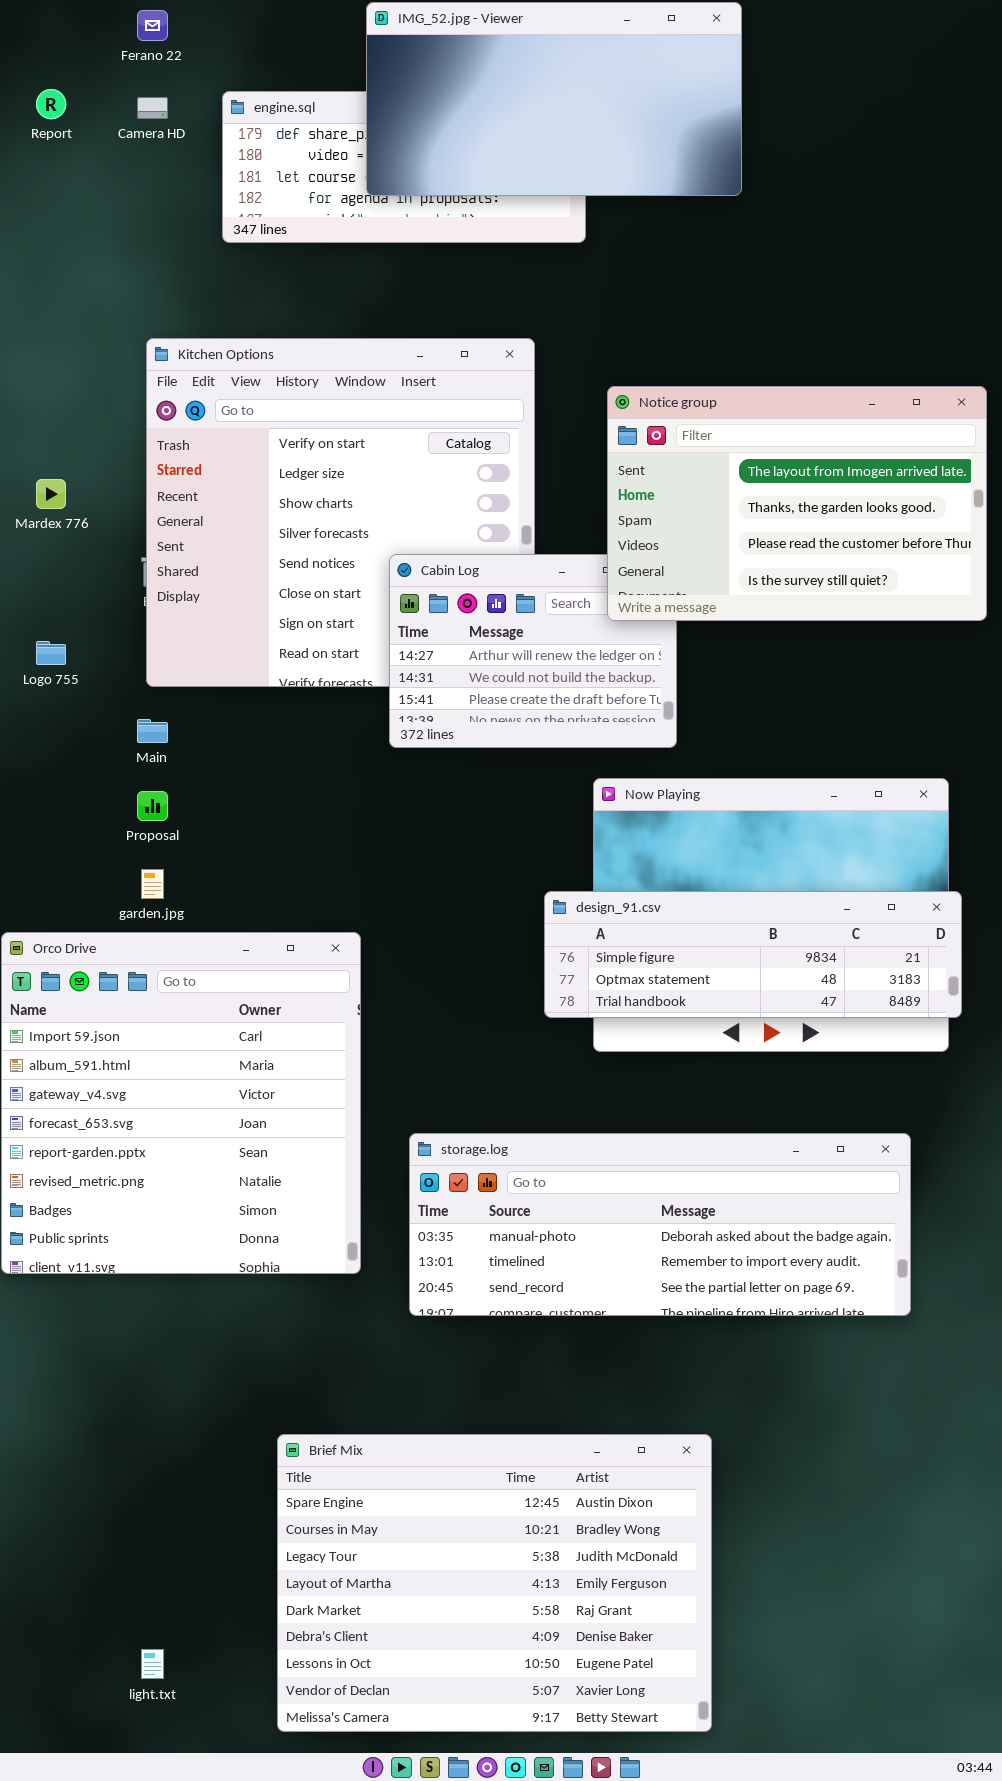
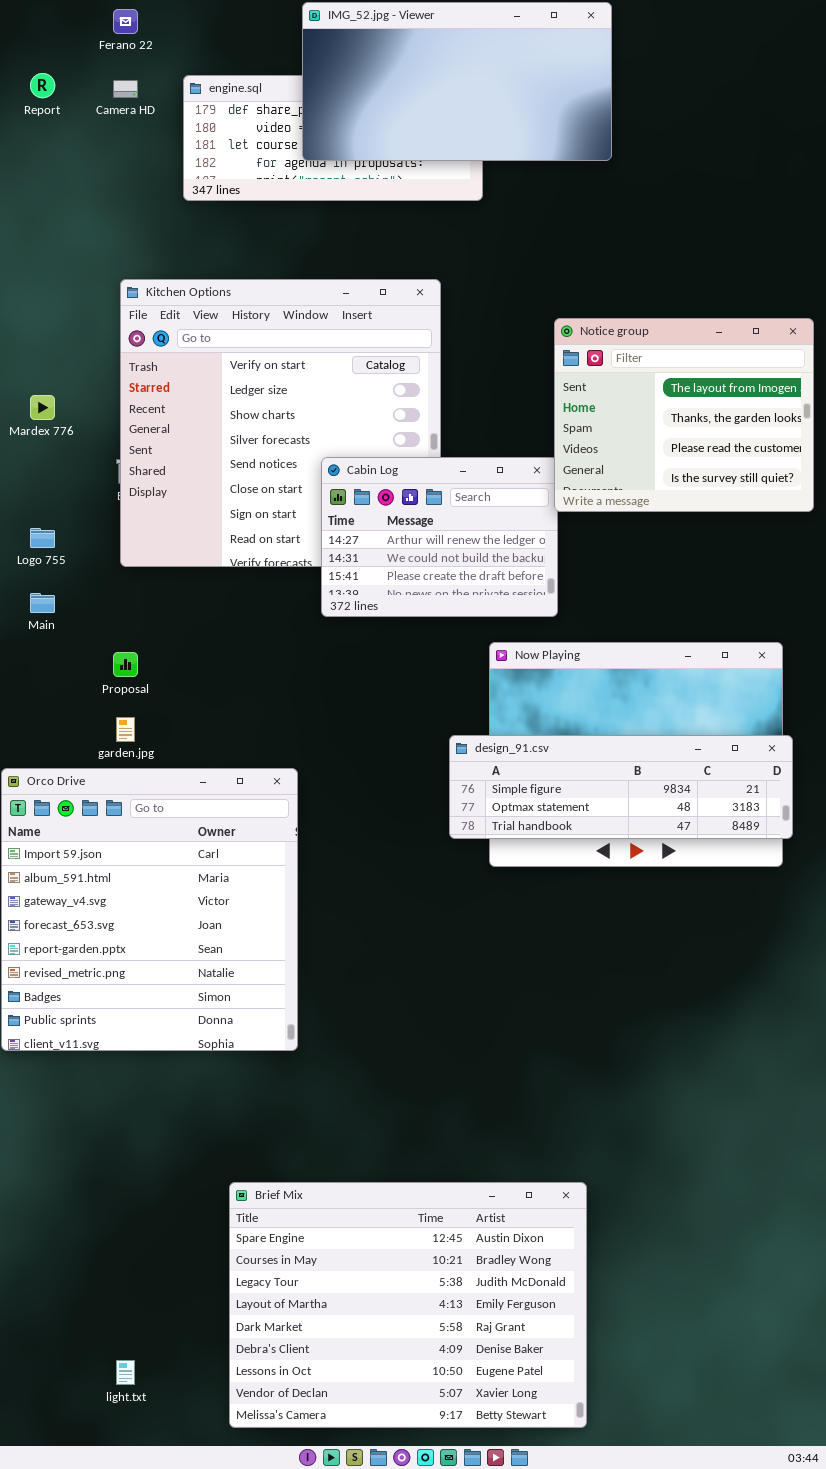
Notice group: [607,386,987,621] -> [554,318,814,512], resized
Main: [137,719,168,743] -> [30,593,55,613], moved
storage.log: [409,1133,911,1316] -> none, closed

